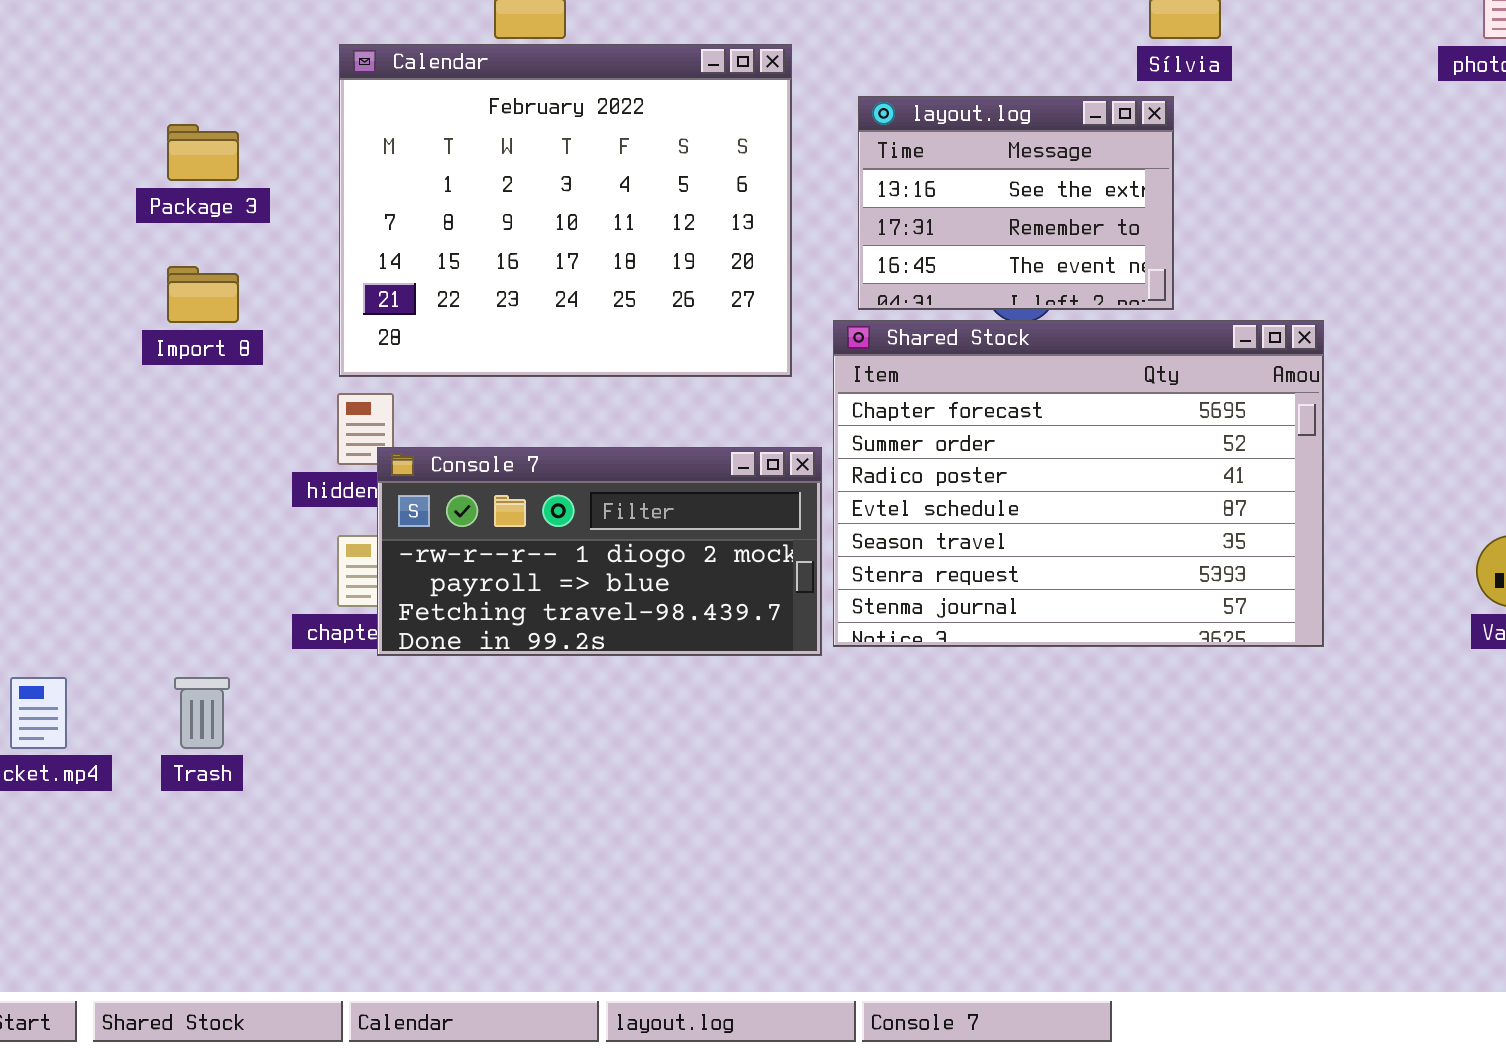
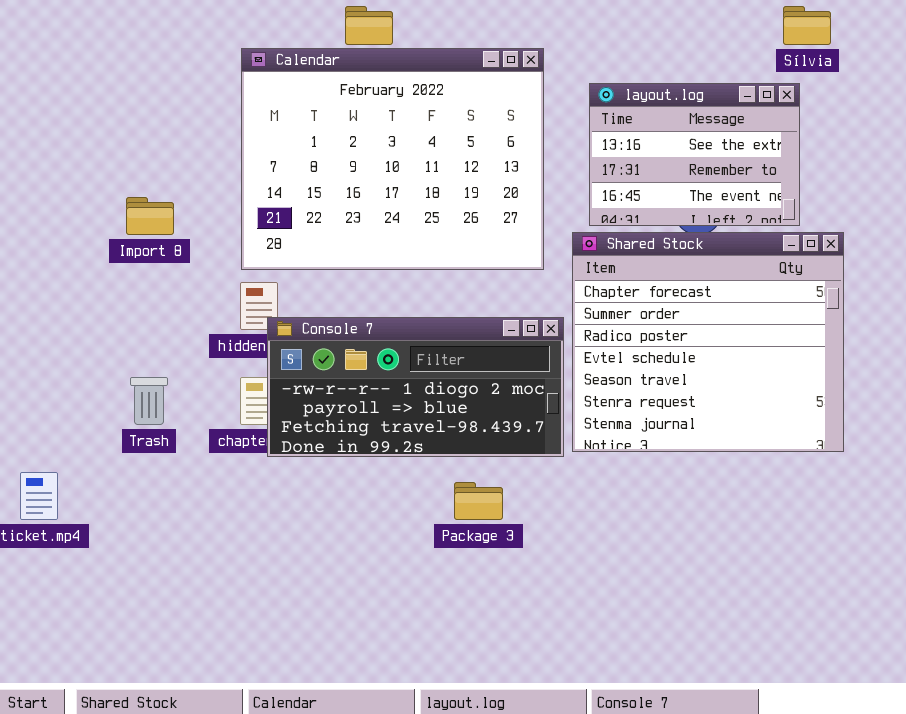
Package 3: [167,124,239,181] -> [454,482,503,520], moved
Shared Stock: [833,320,1324,647] -> [572,232,844,452], resized
Trash: [174,677,230,749] -> [130,377,168,425], moved

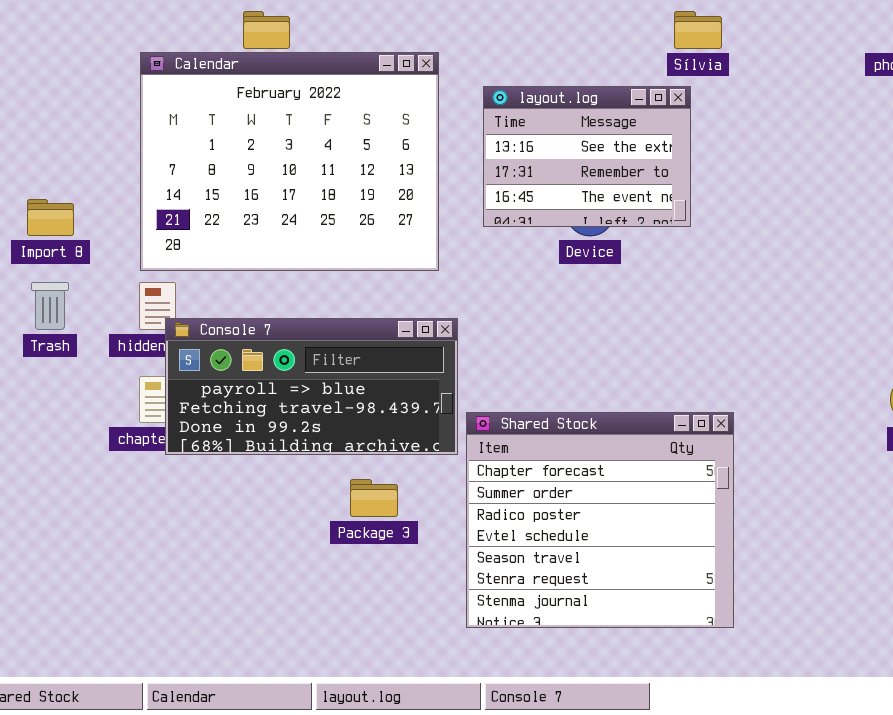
Shared Stock: [572,232,844,452] -> [466,412,734,628], moved
Console 7: [267,317,564,457] -> [165,318,458,455], scrolled down 1 row
Trash: [130,377,168,425] -> [31,282,69,330], moved

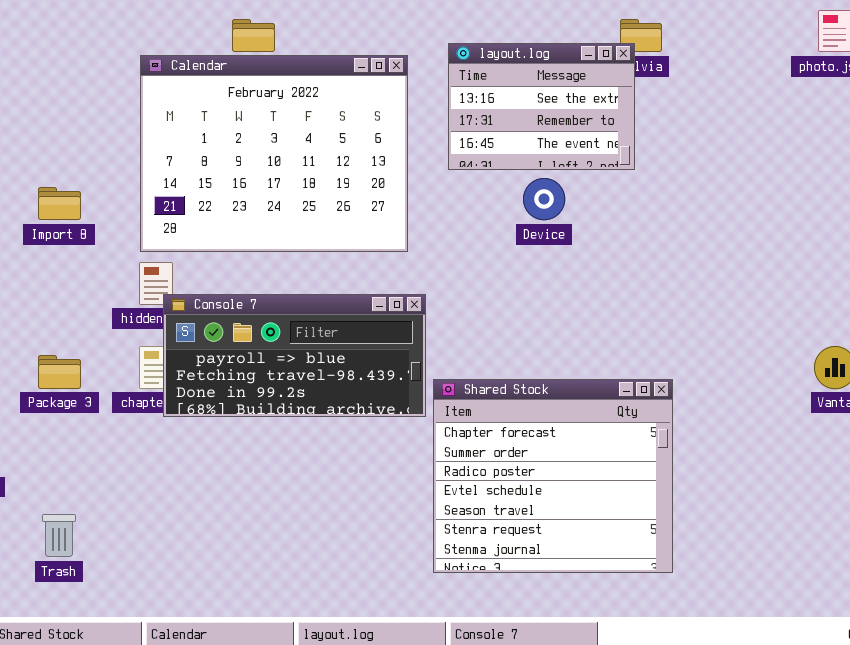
layout.log: [483,86,691,227] -> [448,43,635,170], moved
Trash: [31,282,69,330] -> [42,514,76,557], moved
Package 3: [350,479,398,517] -> [38,355,81,389], moved

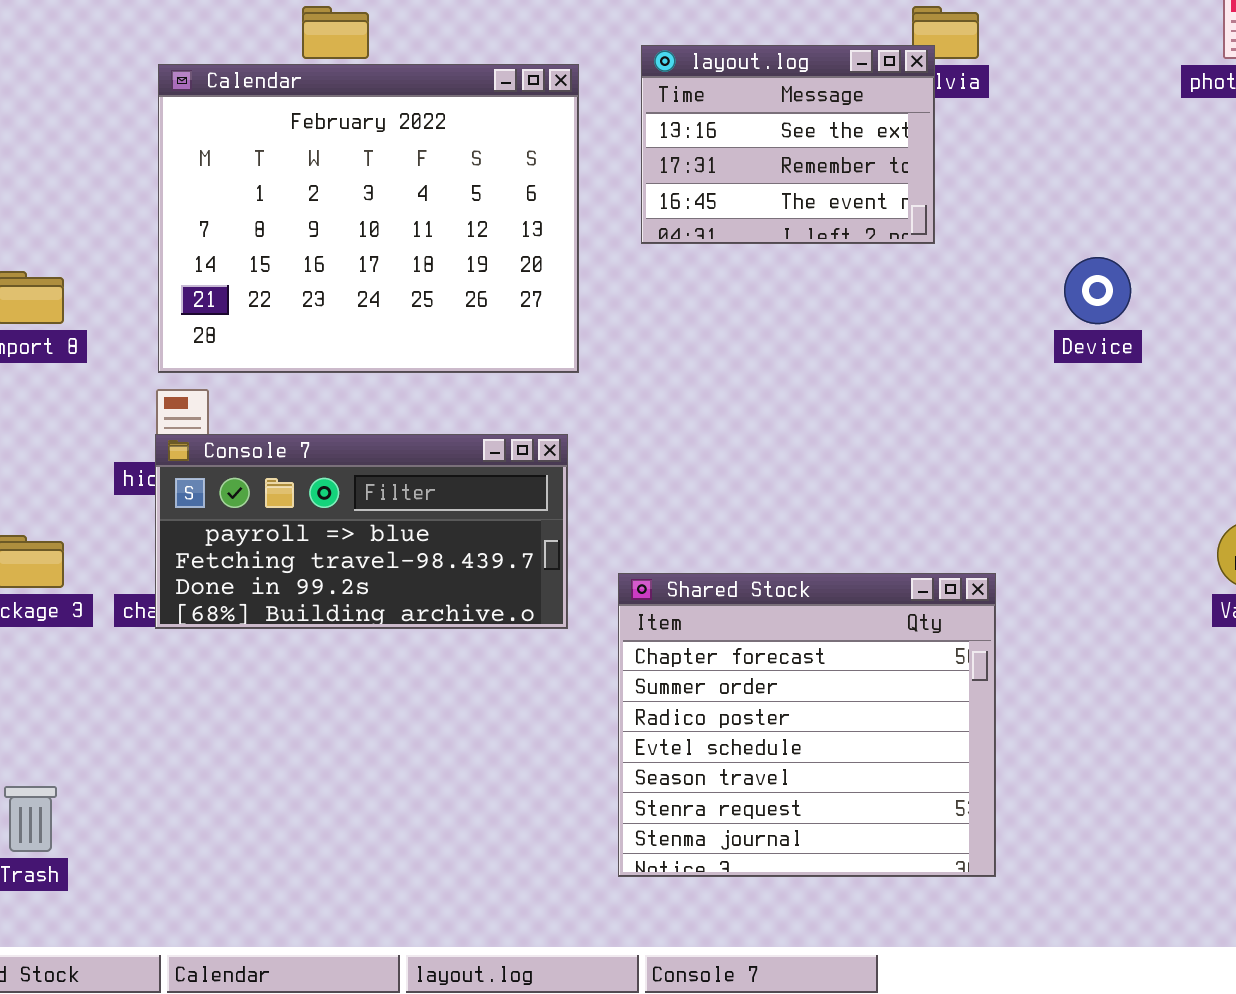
Device: [523,178,565,220] -> [1064,257,1131,324], moved
Console 7: [163,294,426,417] -> [155,434,568,629], moved

